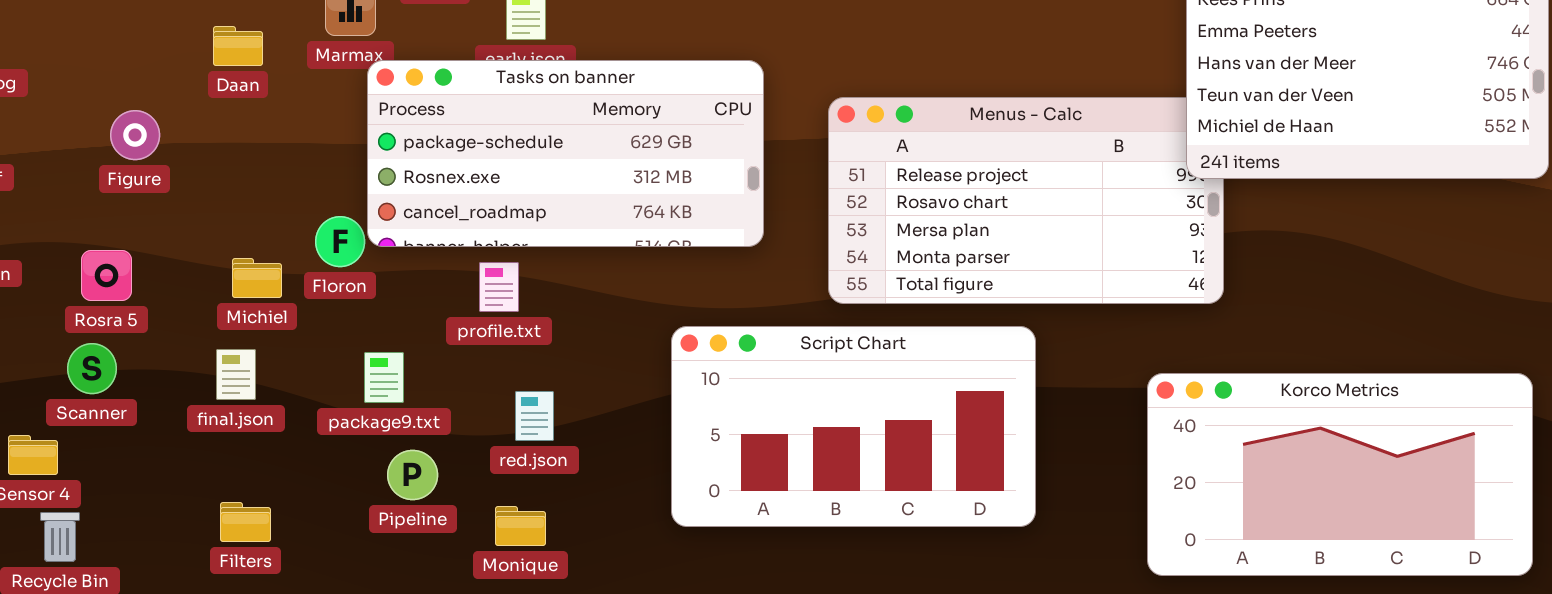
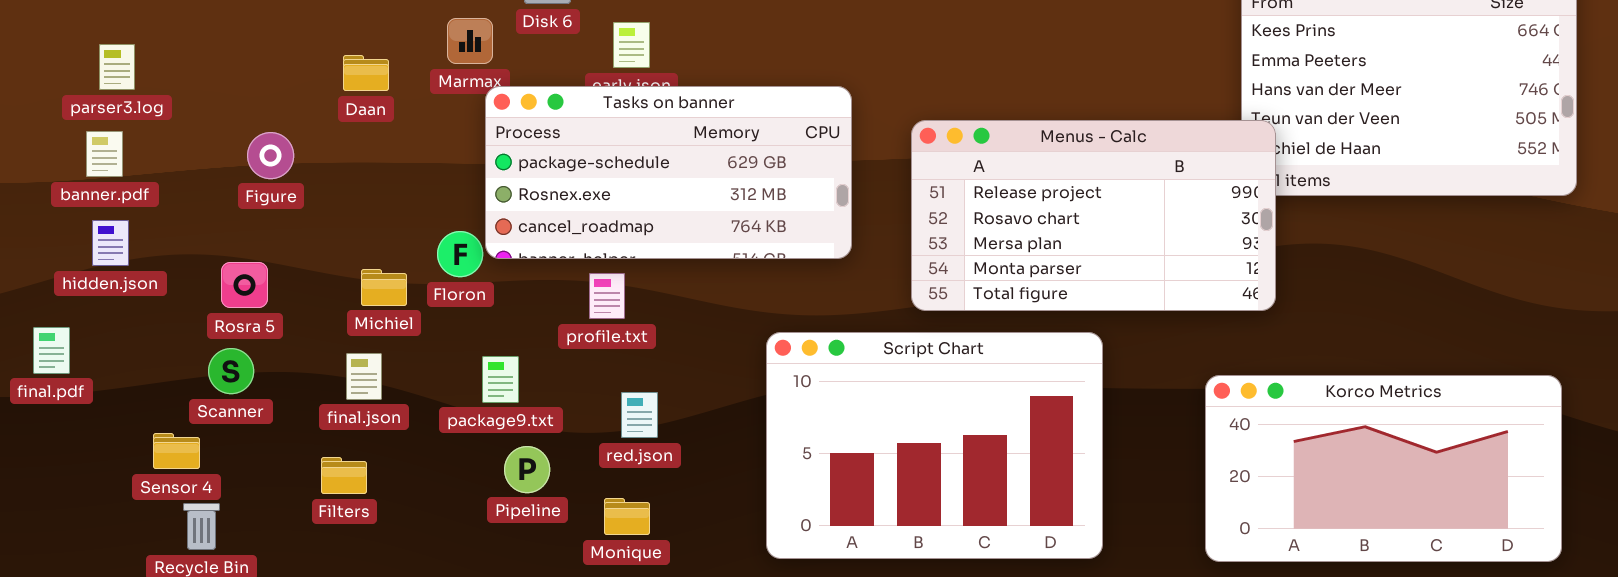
Menus - Calc: [828,97,1224,304] -> [911,120,1276,311], raised
Script Chart: [671,326,1036,527] -> [766,332,1103,559], resized
Filters: [220,502,271,542] -> [321,457,367,494], moved

